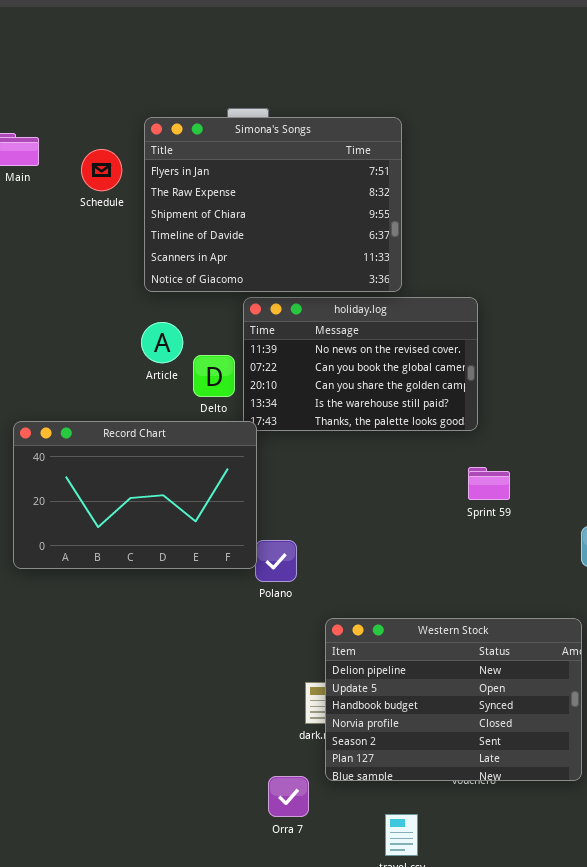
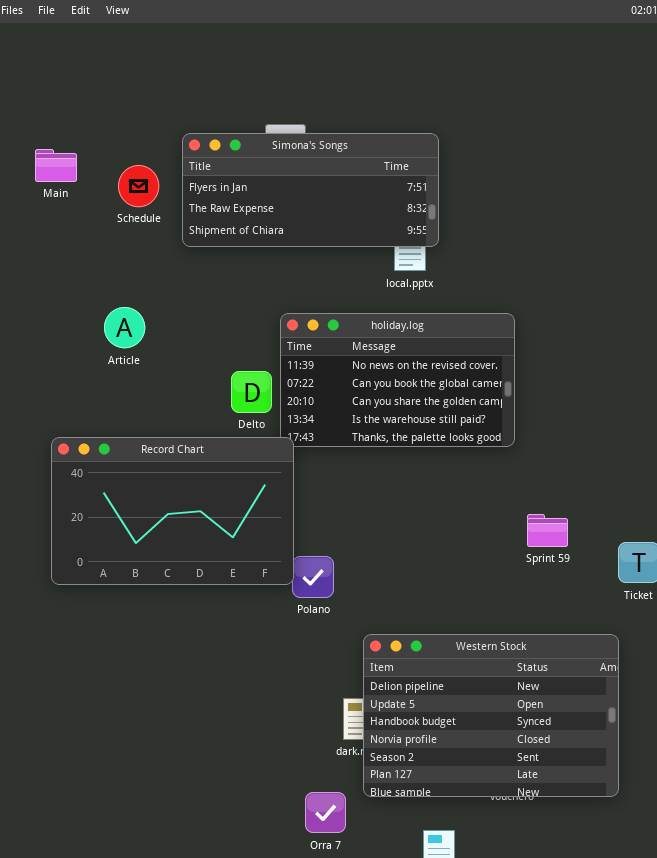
Simona's Songs: [144,117,402,292] -> [182,133,439,247], resized
Article: [141,322,183,363] -> [104,307,145,348], moved
Sprint 59: [468,467,510,500] -> [527,514,568,547], moved

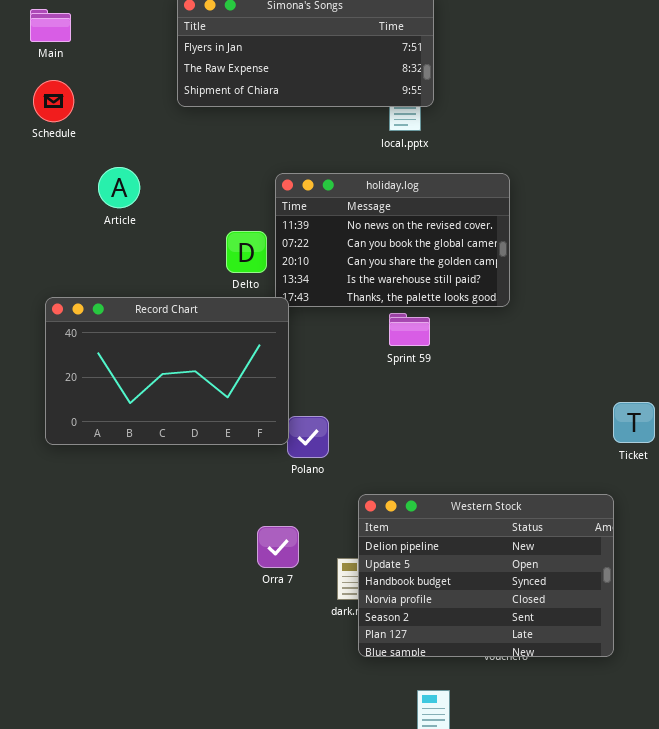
Schedule: [118,165,159,207] -> [33,80,74,122], moved
Sprint 59: [527,514,568,547] -> [389,313,430,346], moved
Orra 7: [305,792,346,833] -> [257,526,299,568], moved

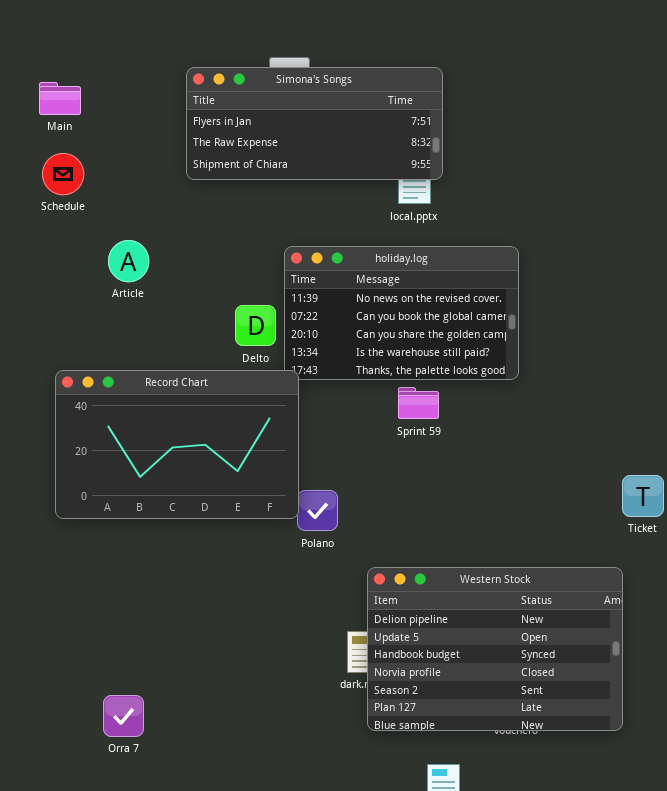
Orra 7: [257,526,299,568] -> [103,695,144,737], moved

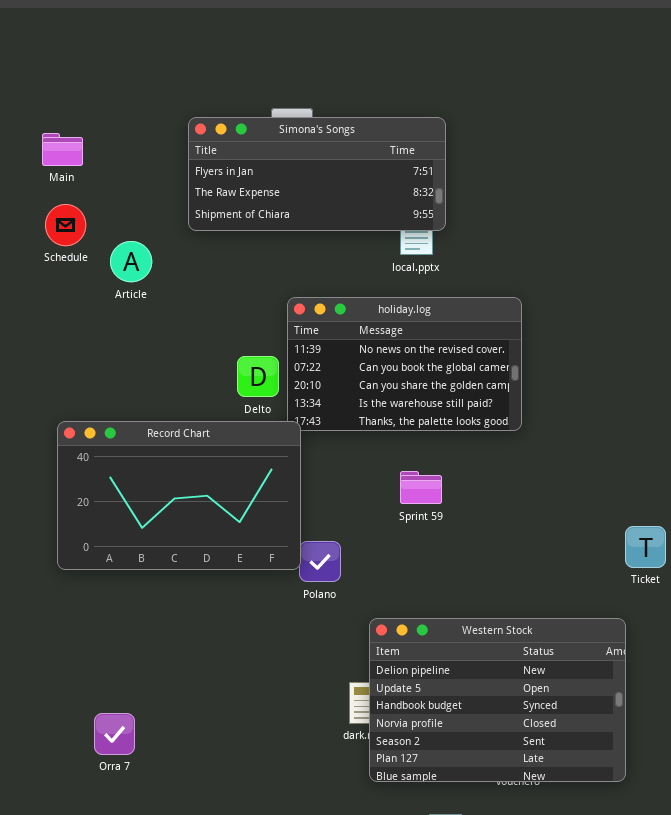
Article: [108,240,149,282] -> [110,241,152,282], moved
Sprint 59: [398,387,439,419] -> [400,471,442,504], moved
Orra 7: [103,695,144,737] -> [94,713,135,755], moved

